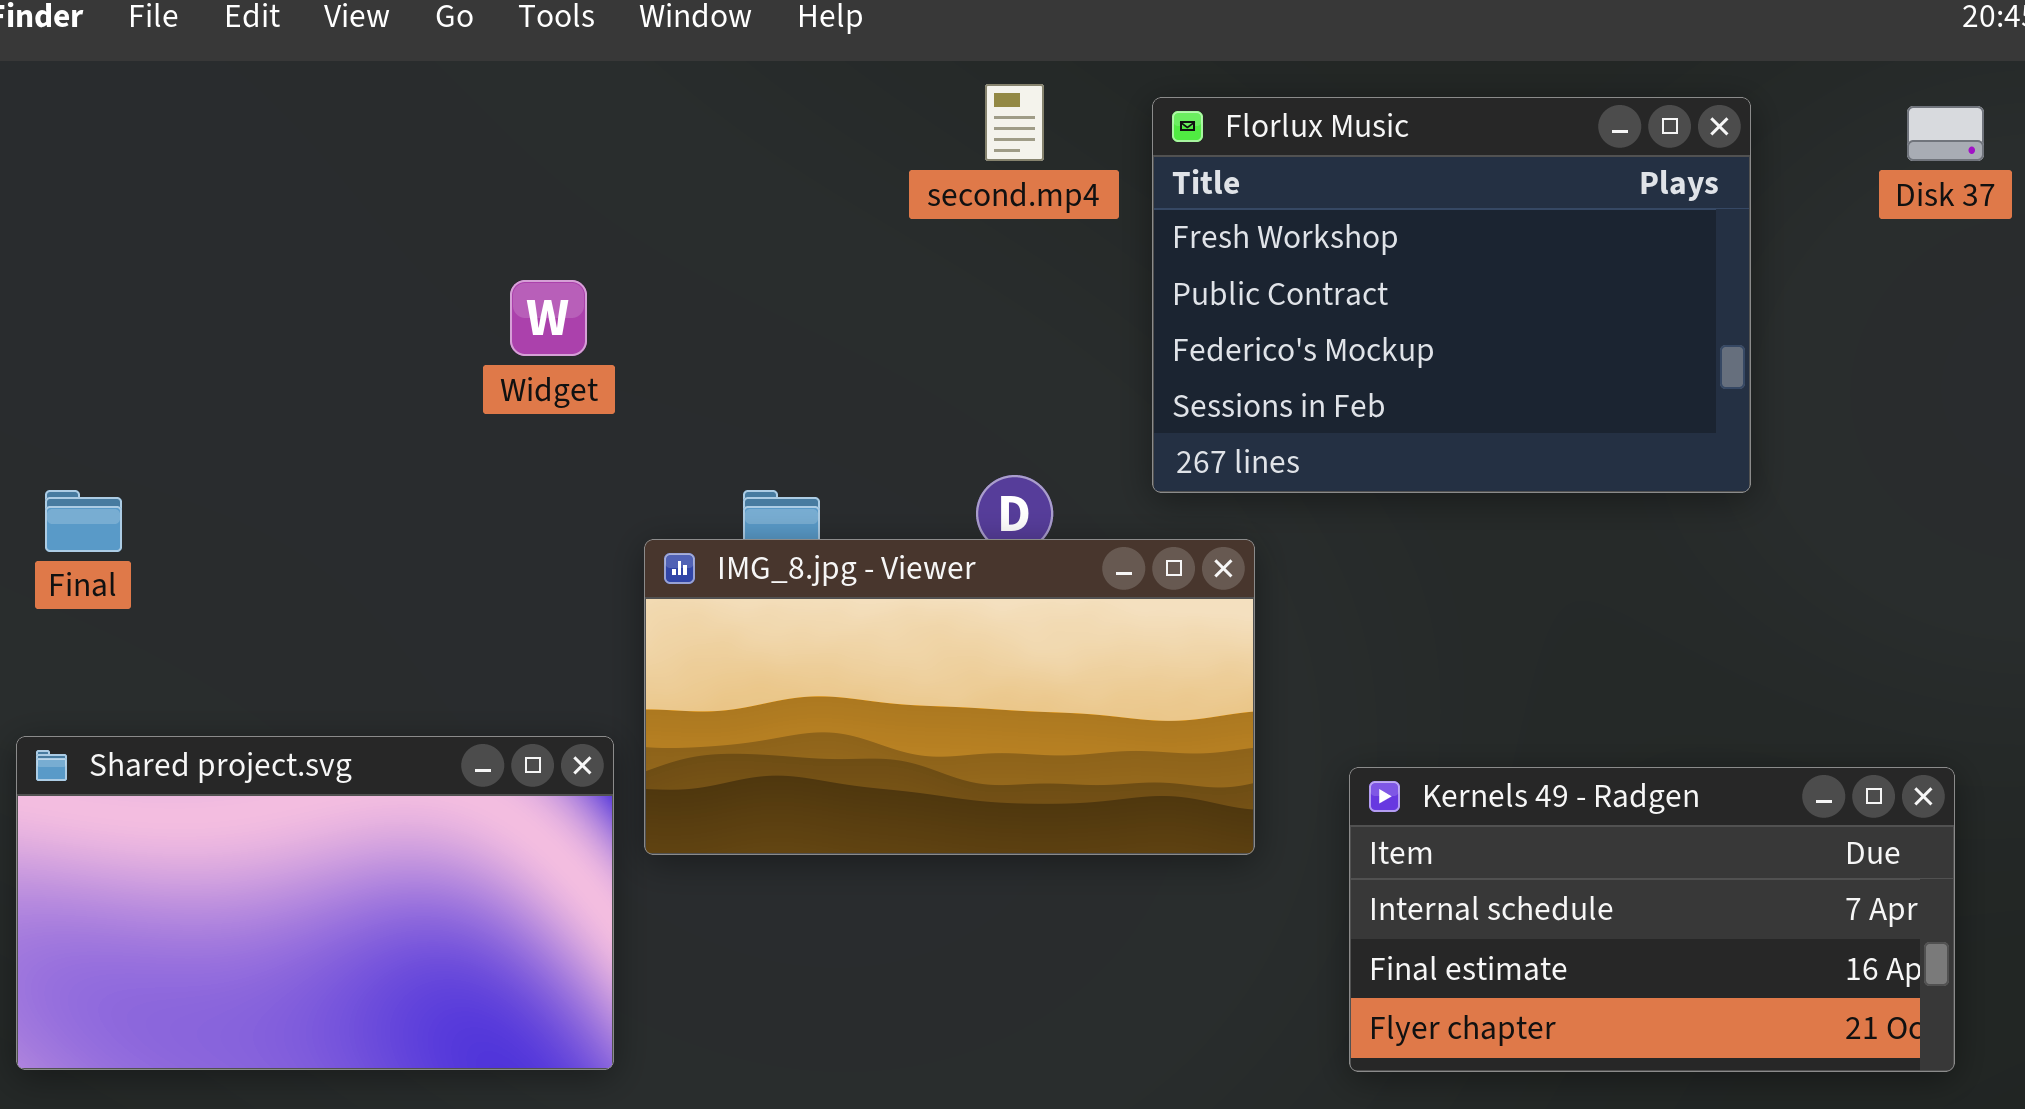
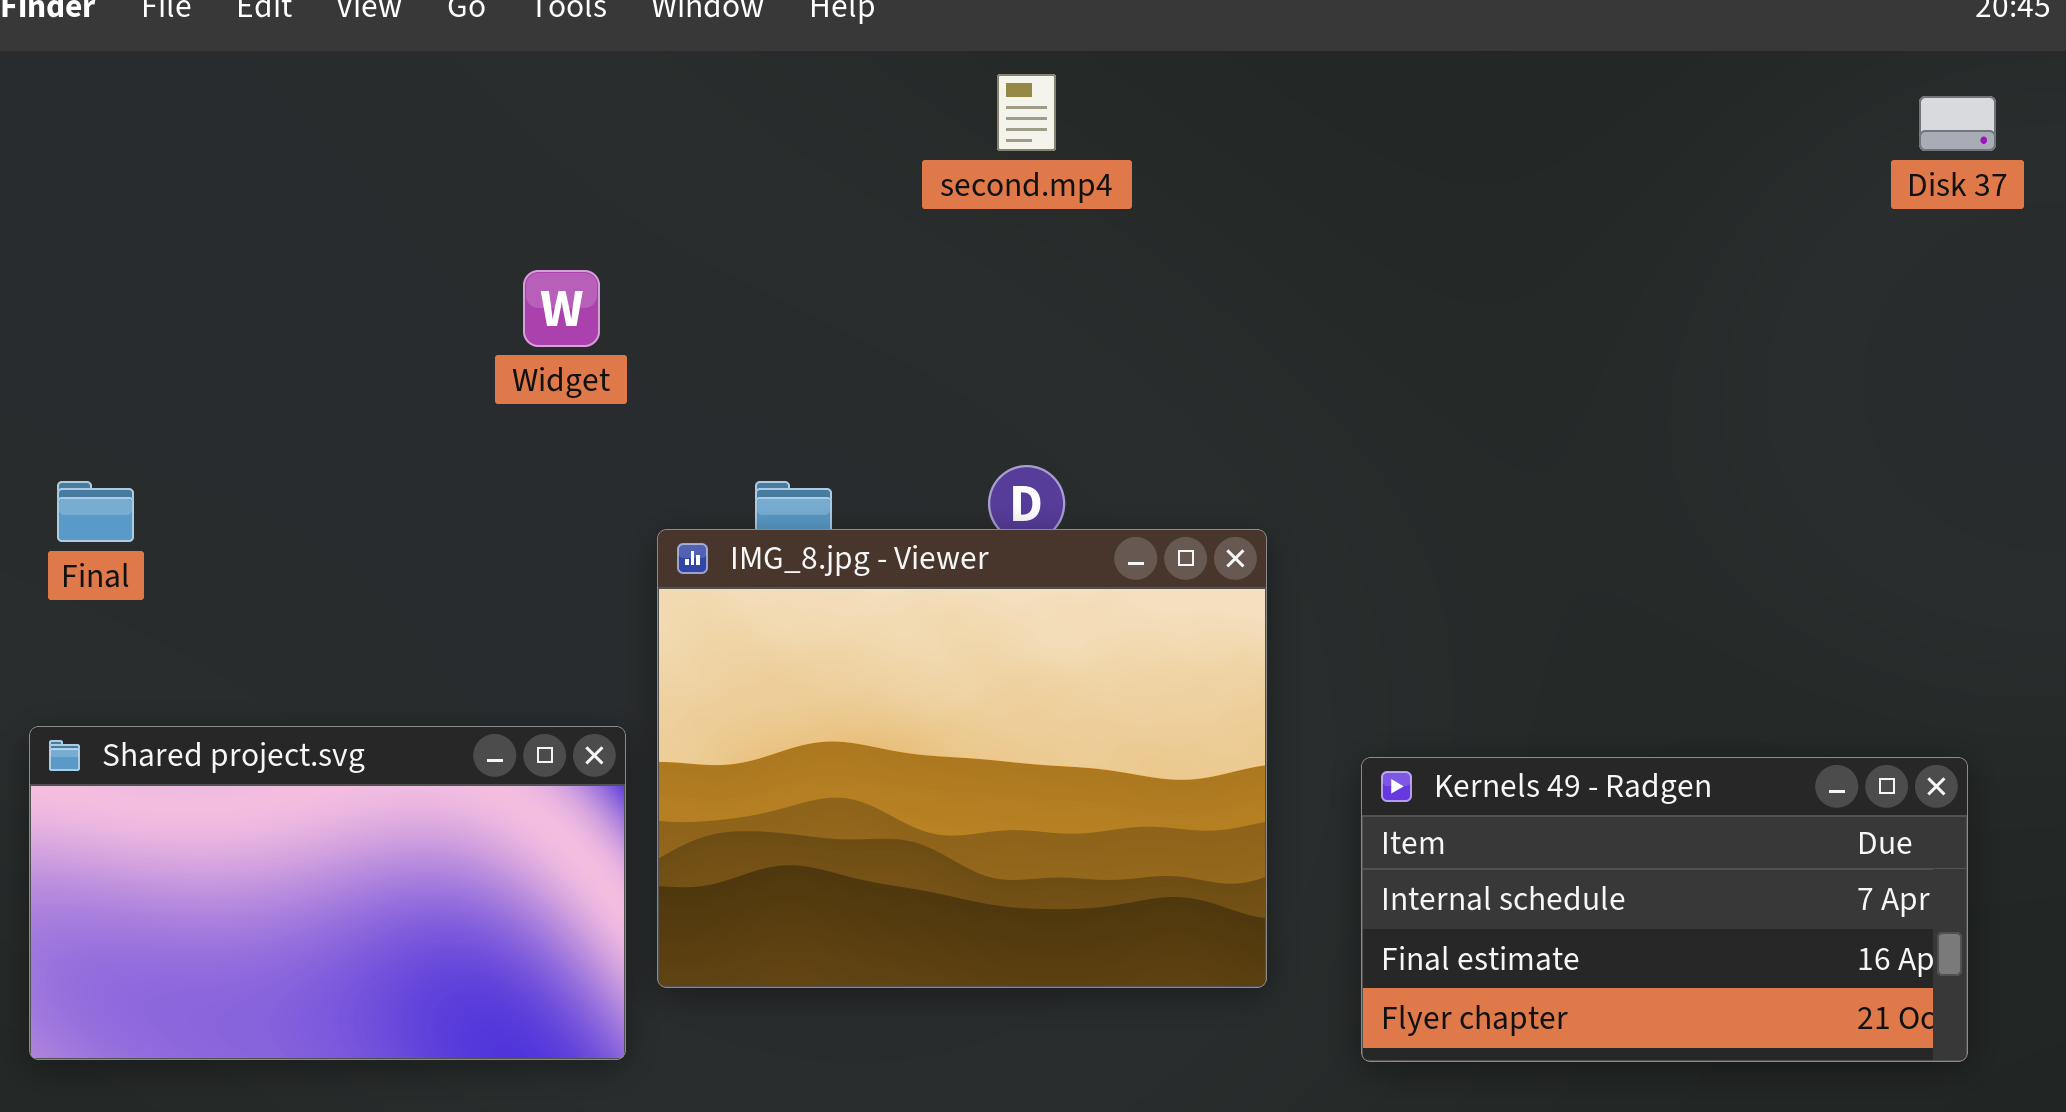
Florlux Music: [1152,97,1751,493] -> none, closed
IMG_8.jpg - Viewer: [644,539,1255,855] -> [657,529,1267,988], resized

